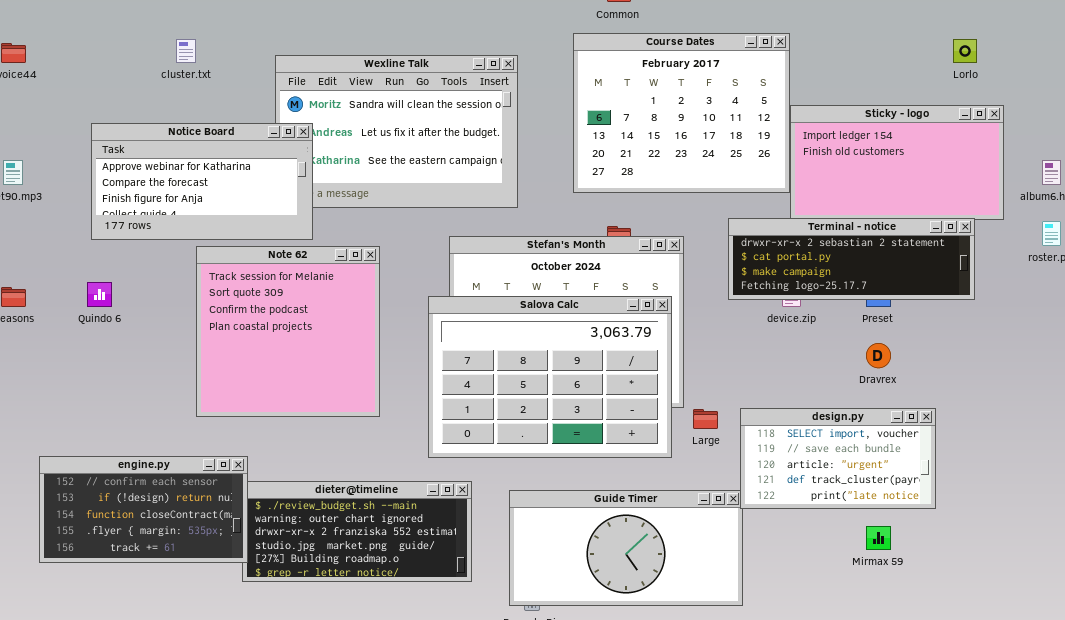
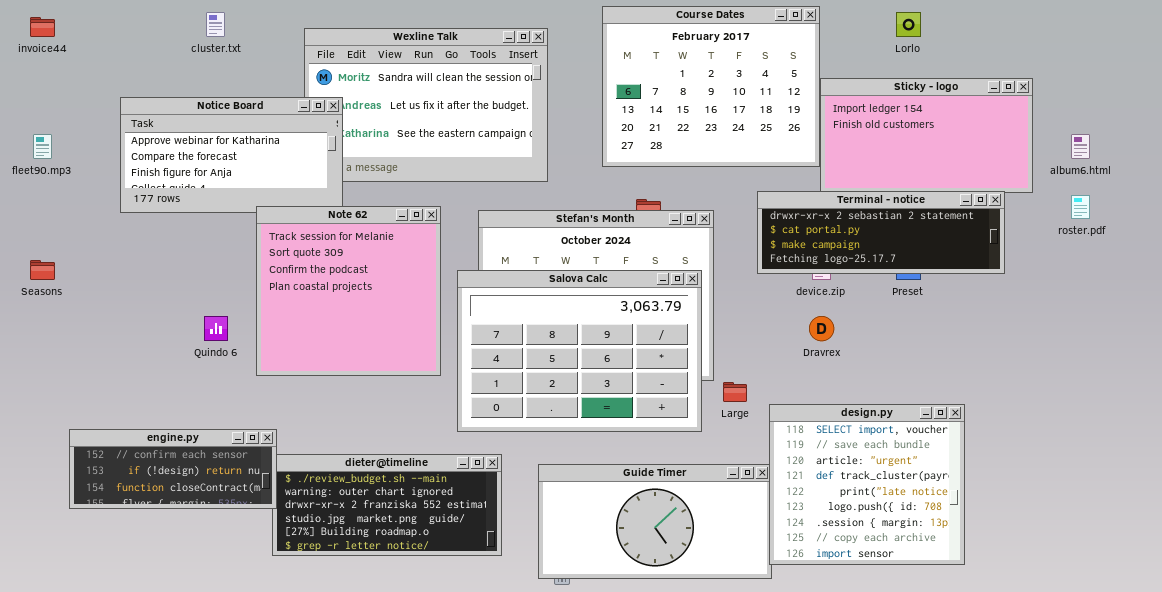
Lorlo: [953,39,977,63] -> [896,12,921,37], moved
Note 62: [196,246,380,417] -> [256,206,441,376], moved
Quindo 6: [87,282,112,307] -> [204,316,228,341], moved
Dravrex: [866,343,891,368] -> [809,316,834,341], moved
design.py: [740,408,936,509] -> [769,404,965,565], moved, resized
engine.py: [39,456,248,563] -> [69,429,277,509], resized

